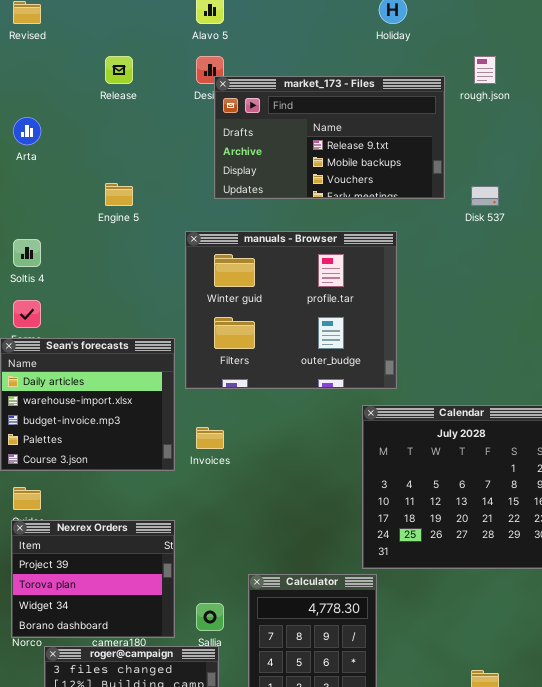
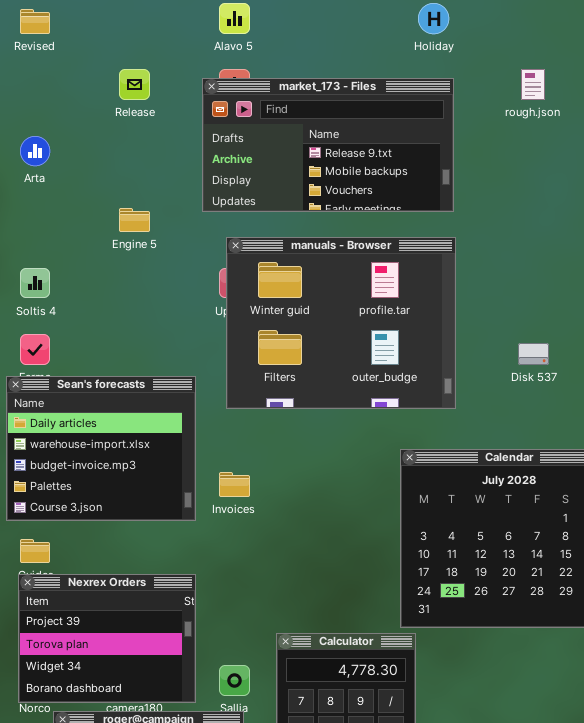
market_173 - Files: [214,76,445,199] -> [202,78,454,212], moved
Disk 537: [471,186,499,206] -> [518,343,549,365], moved
manuals - Browser: [185,231,397,389] -> [226,237,456,409], moved

